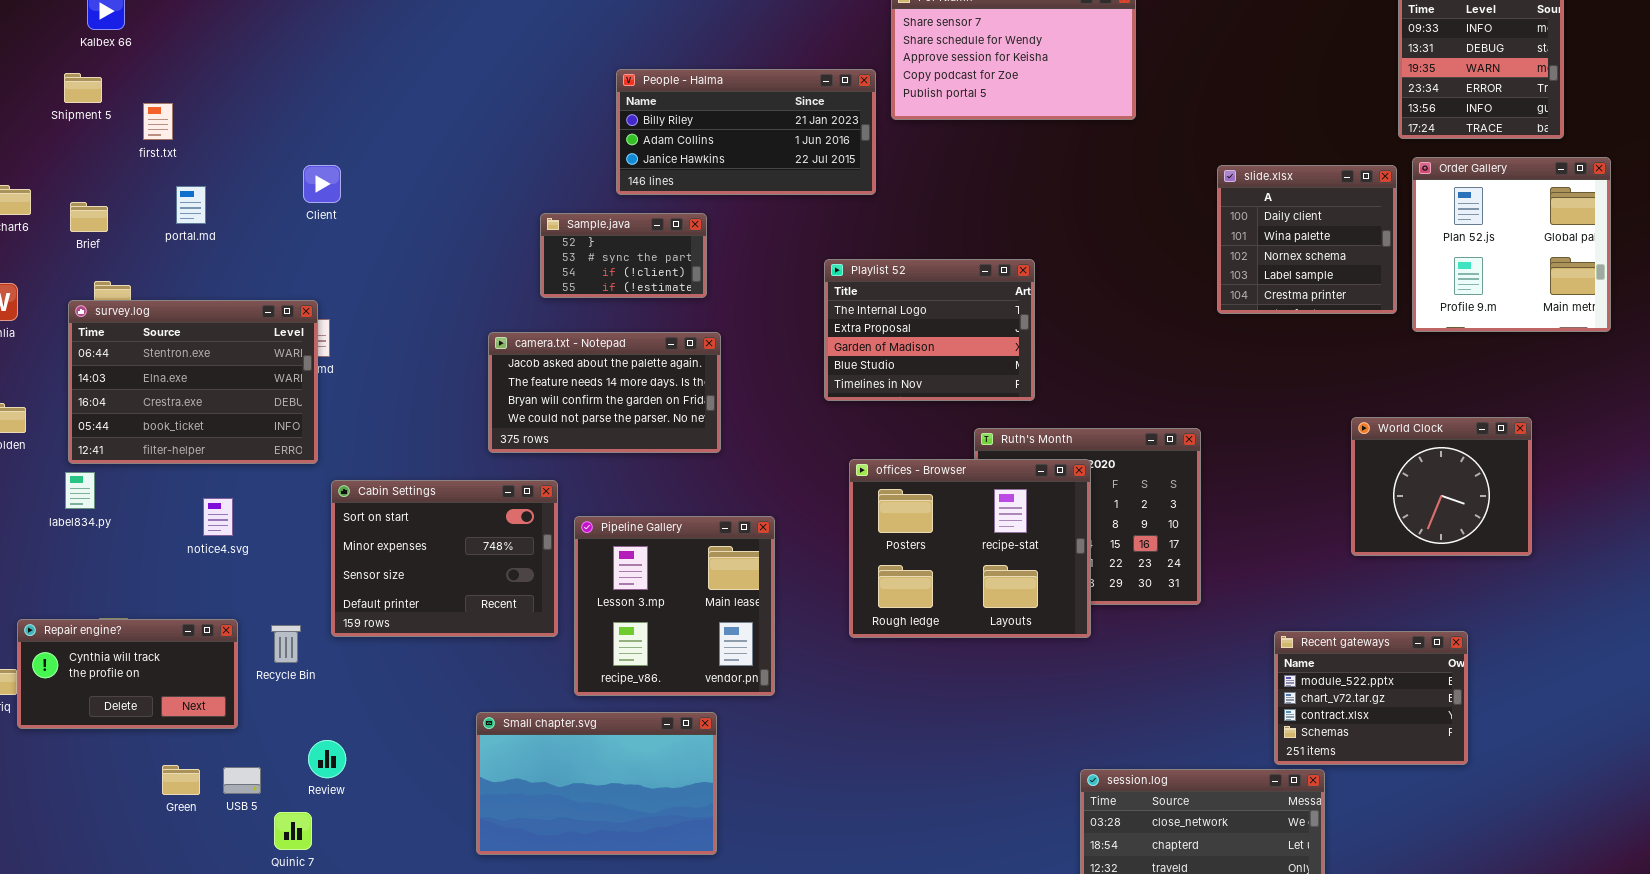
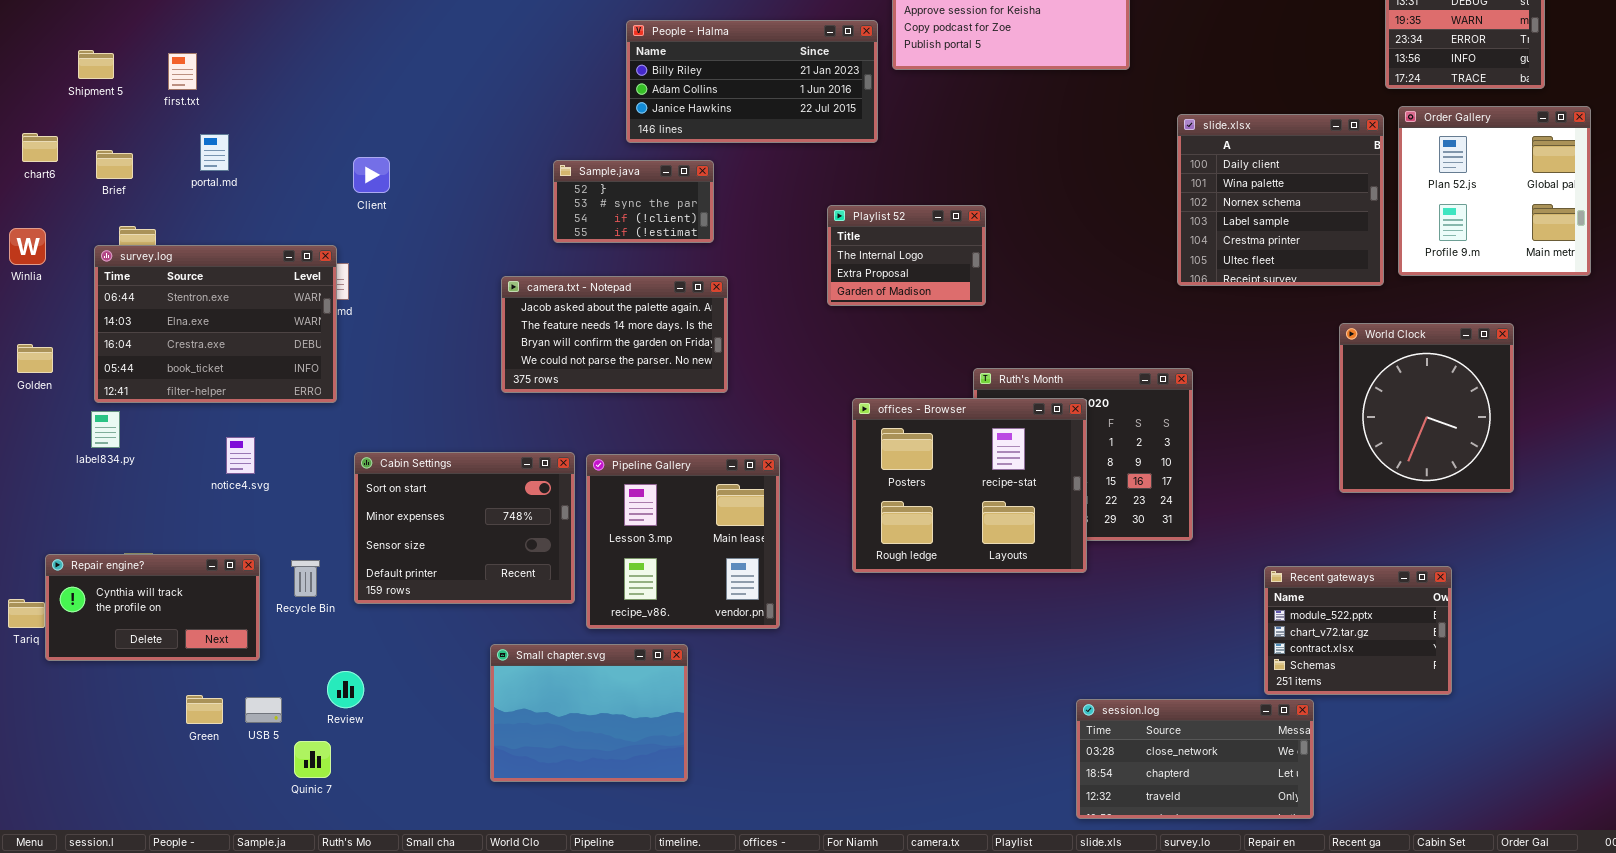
Shipment 5: [64,73,102,103] -> [78,50,114,79], moved
Client: [303,165,341,203] -> [353,157,390,193], moved
slide.xlsx: [1217,165,1397,314] -> [1177,114,1384,286], resized
Playlist 52: [824,259,1035,401] -> [827,205,986,306], resized
World Clock: [1351,417,1532,556] -> [1339,323,1514,493], resized
Cabin Settings: [331,480,558,637] -> [354,452,575,604], moved
Small chapter.svg: [476,712,717,855] -> [490,644,688,782], resized

